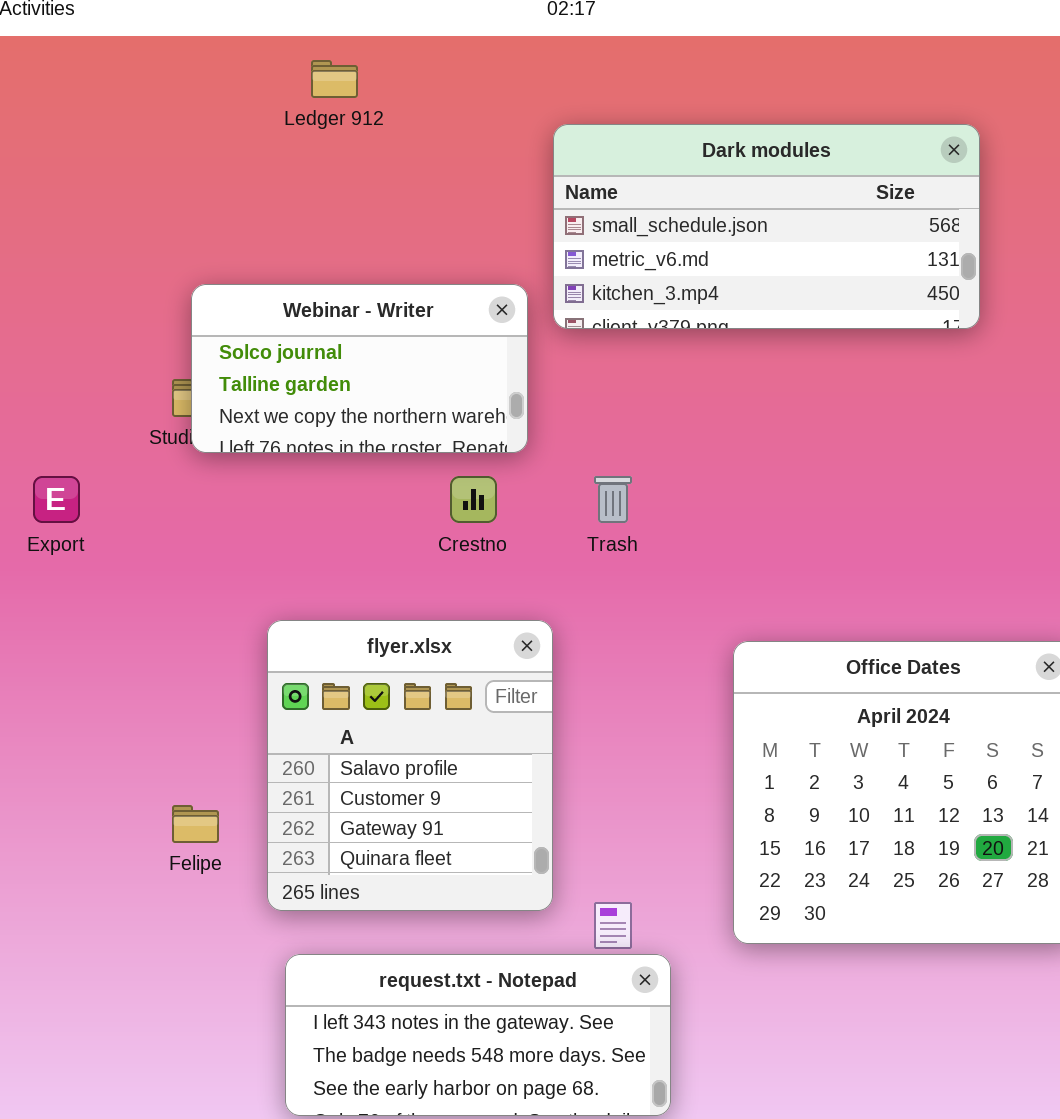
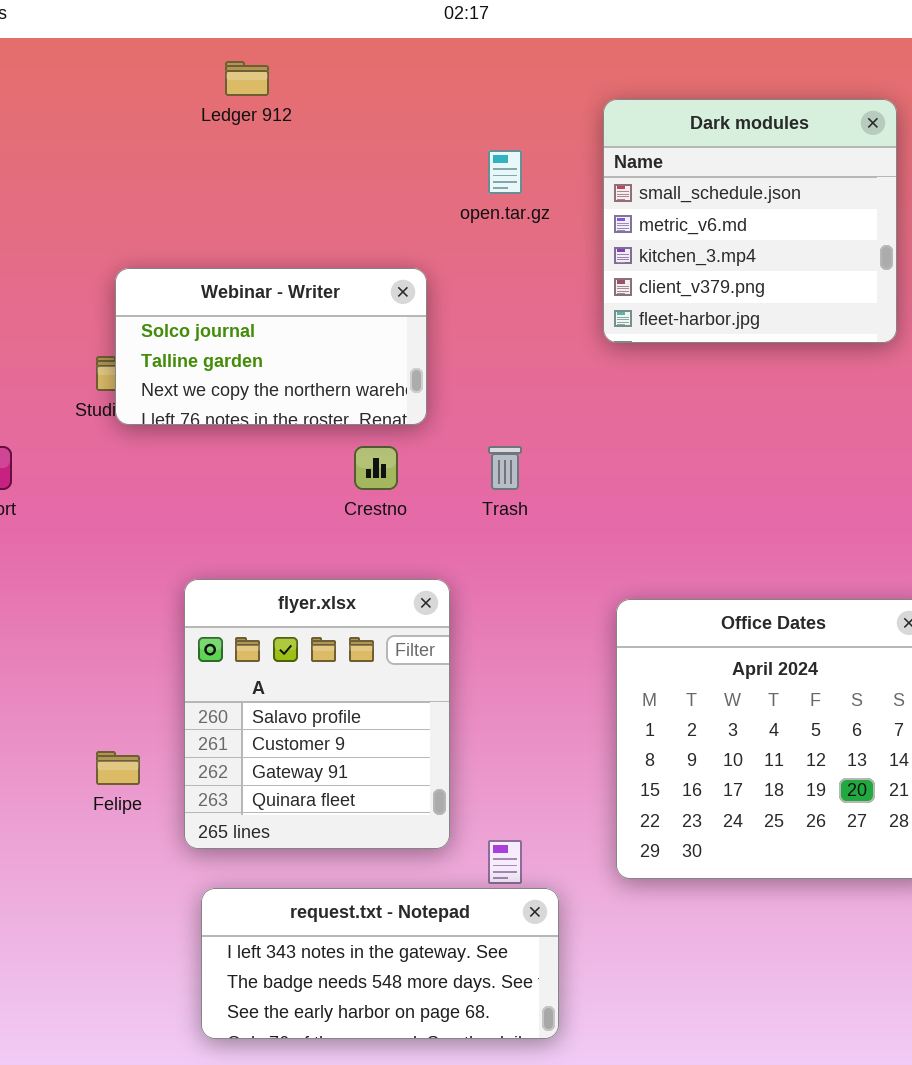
Dark modules: [553,124,980,329] -> [603,99,897,343], moved, resized

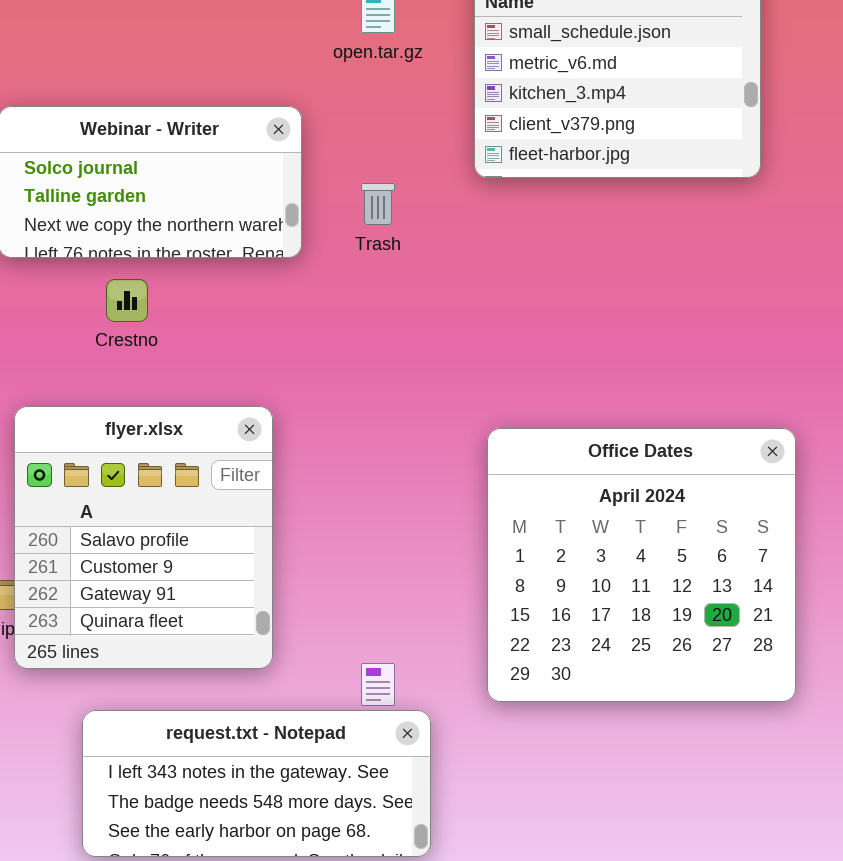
Crestno: [354,446,398,490] -> [106,279,148,322], moved
Trash: [488,446,522,490] -> [361,183,395,225], moved
flyer.xlsx: [184,579,450,849] -> [14,406,273,669], moved

